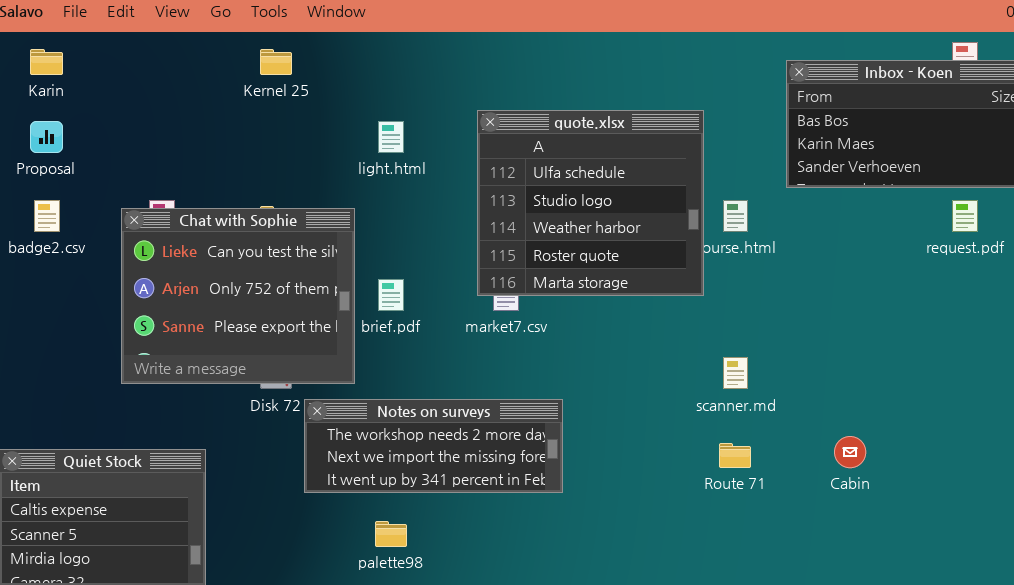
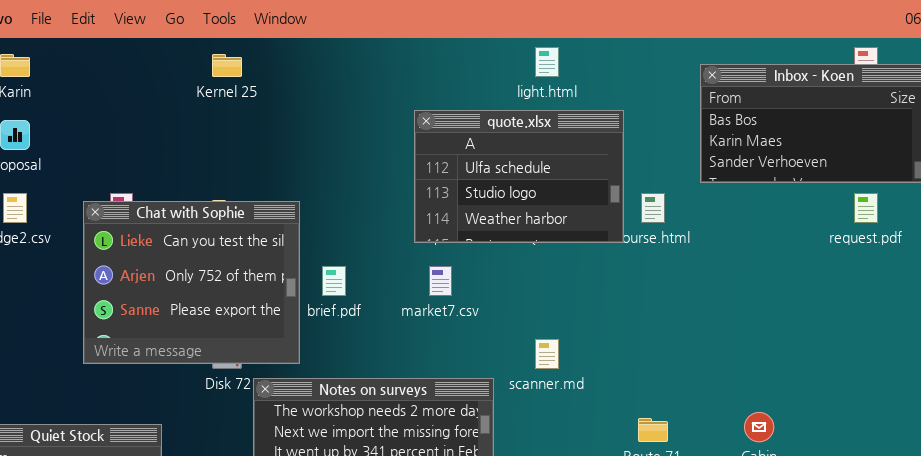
quote.xlsx: [477,110,704,296] -> [414,110,624,243], resized
light.html: [378,121,404,153] -> [535,47,559,77], moved
scanner.md: [723,357,748,389] -> [535,339,559,369], moved

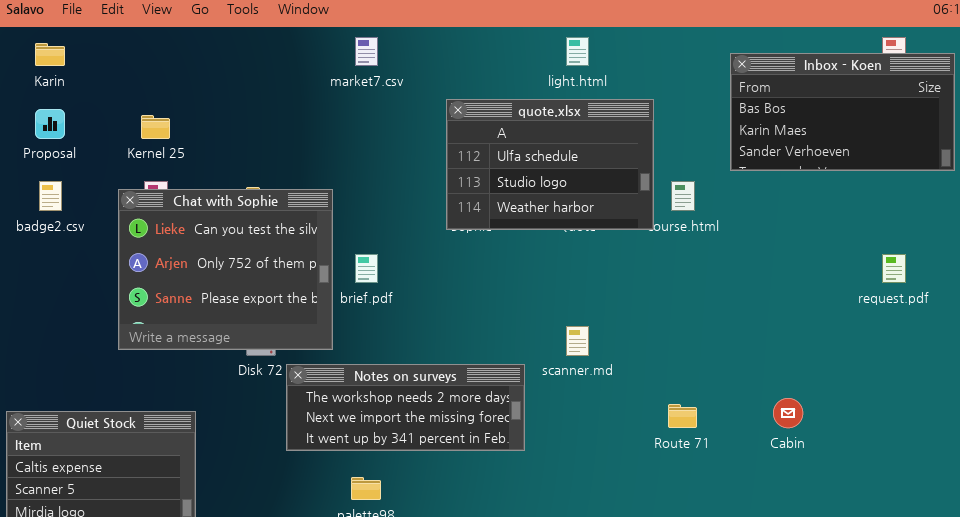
Kernel 25: [212,54,242,77] -> [141,115,170,139], moved
request.pdf: [854,193,878,223] -> [882,254,906,283], moved
market7.csv: [429,266,452,296] -> [355,37,378,66], moved

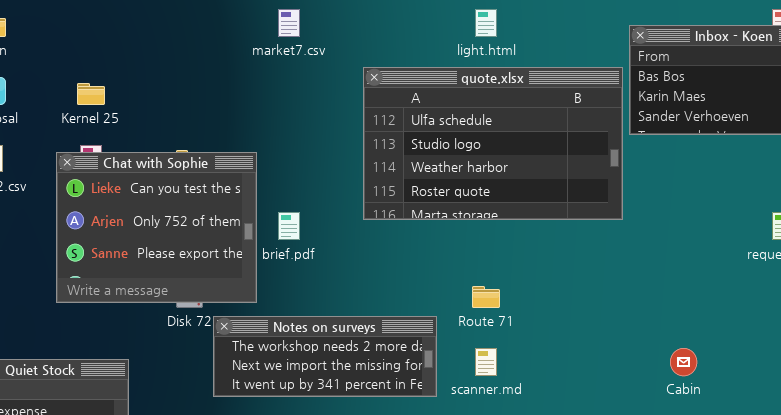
quote.xlsx: [446,99,654,230] -> [363,67,623,220], resized
scanner.md: [566,326,589,356] -> [475,348,497,376], moved
Route 71: [668,404,697,428] -> [472,286,500,308], moved

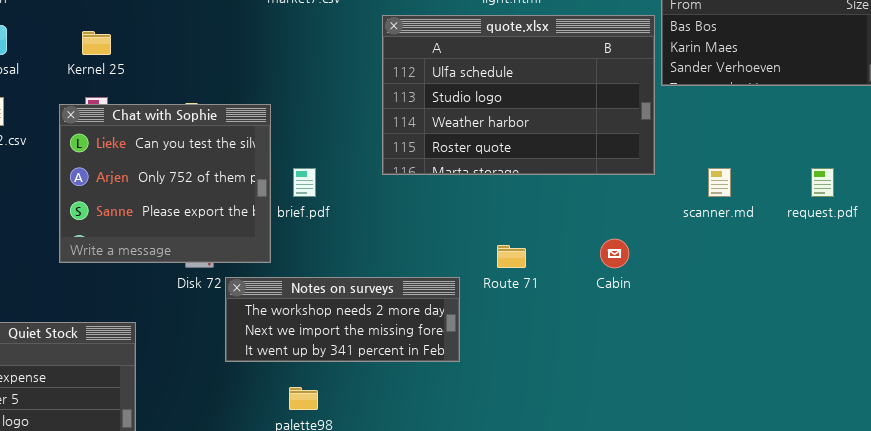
scanner.md: [475,348,497,376] -> [708,168,731,197], moved
Cabin: [670,348,697,376] -> [600,239,629,268], moved

